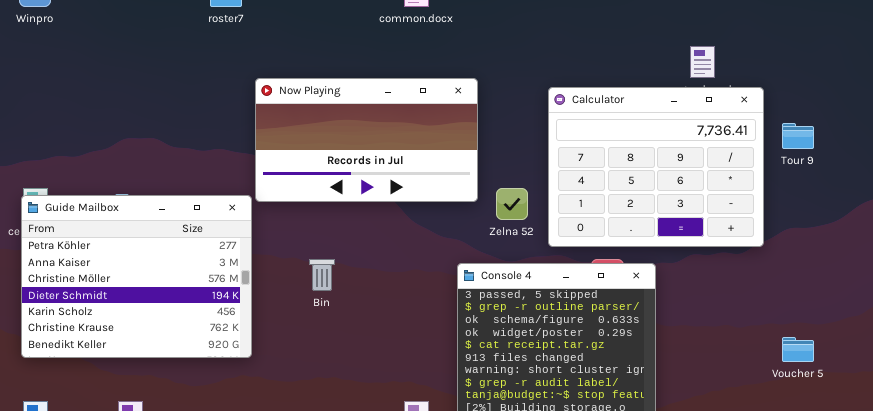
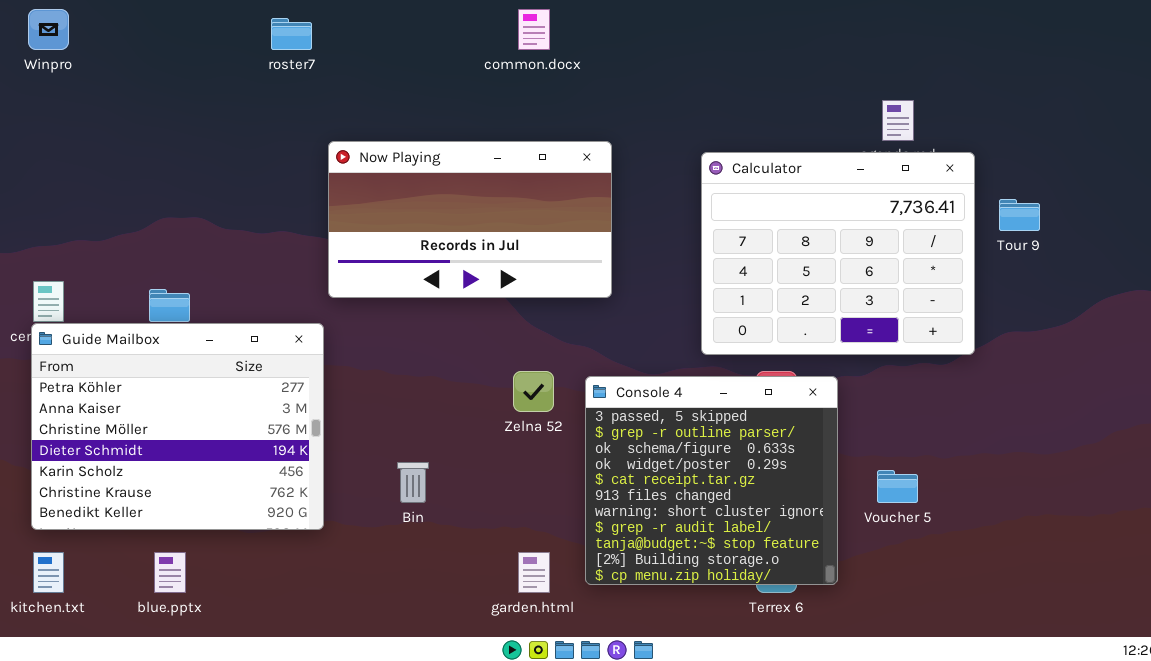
Zelna 52: [496,188,528,220] -> [513,371,554,412], moved
Guide Mailbox: [21,195,252,358] -> [31,323,324,530], moved
Bin: [309,259,335,291] -> [397,462,429,503], moved
Voucher 5: [782,337,814,362] -> [877,470,918,503], moved

